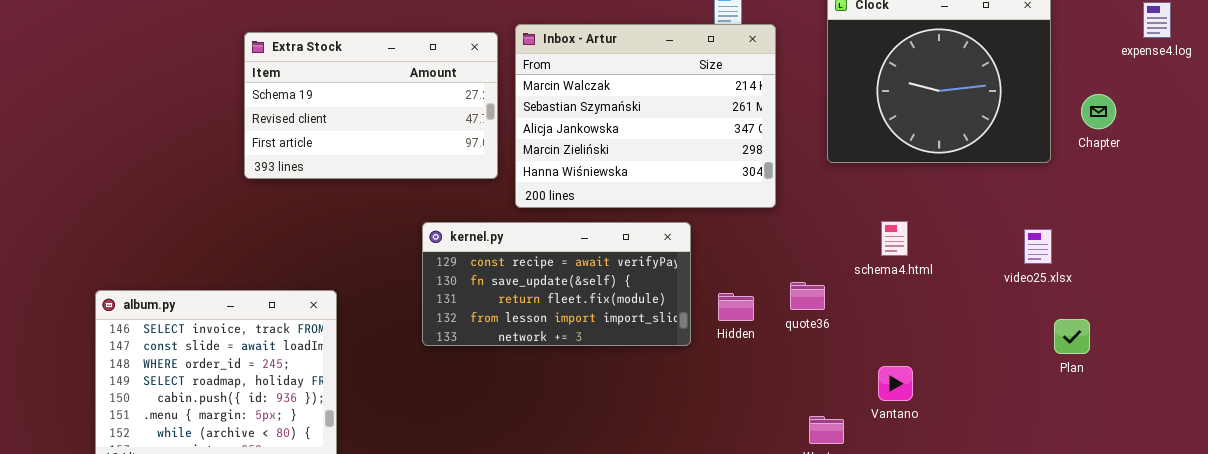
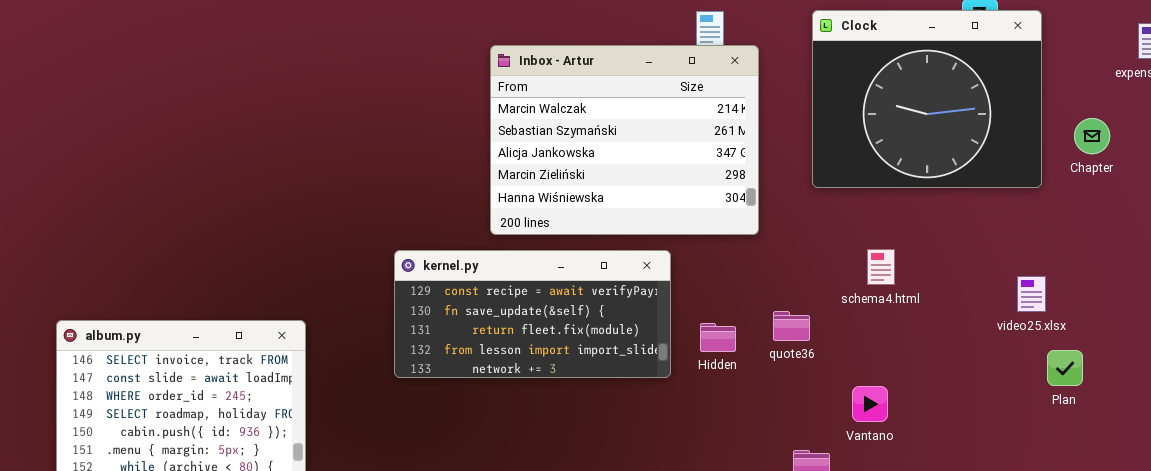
Extra Stock: [244,32,498,179] -> none, closed
video25.xlsx: [1024,229,1052,264] -> [1017,276,1046,312], moved
Vantano: [878,366,913,401] -> [852,386,888,422], moved

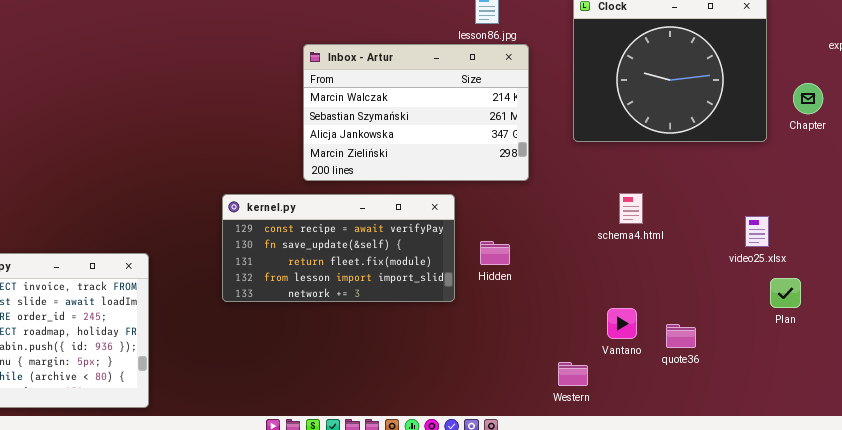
Inbox - Artur: [490,45,759,235] -> [303,44,529,181], resized
quote36: [773,311,810,341] -> [666,324,696,348], moved
Hidden: [700,323,736,352] -> [480,241,510,265], moved

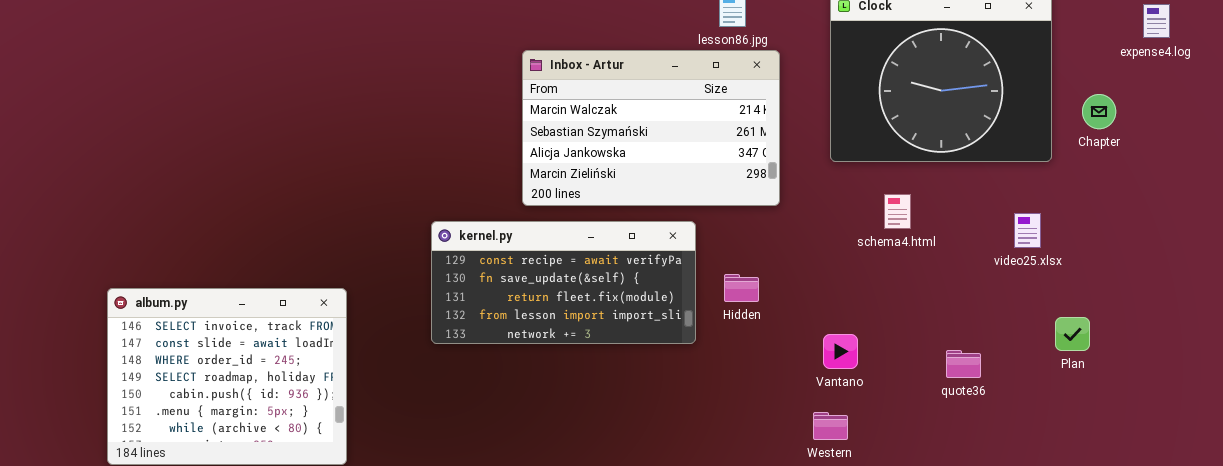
schema4.html: [619,193,643,224] -> [884,194,911,229], moved
video25.xlsx: [745,216,769,247] -> [1014,213,1041,248], moved
Vantano: [607,308,637,339] -> [823,334,858,369], moved
quote36: [666,324,696,348] -> [946,350,981,378], moved

